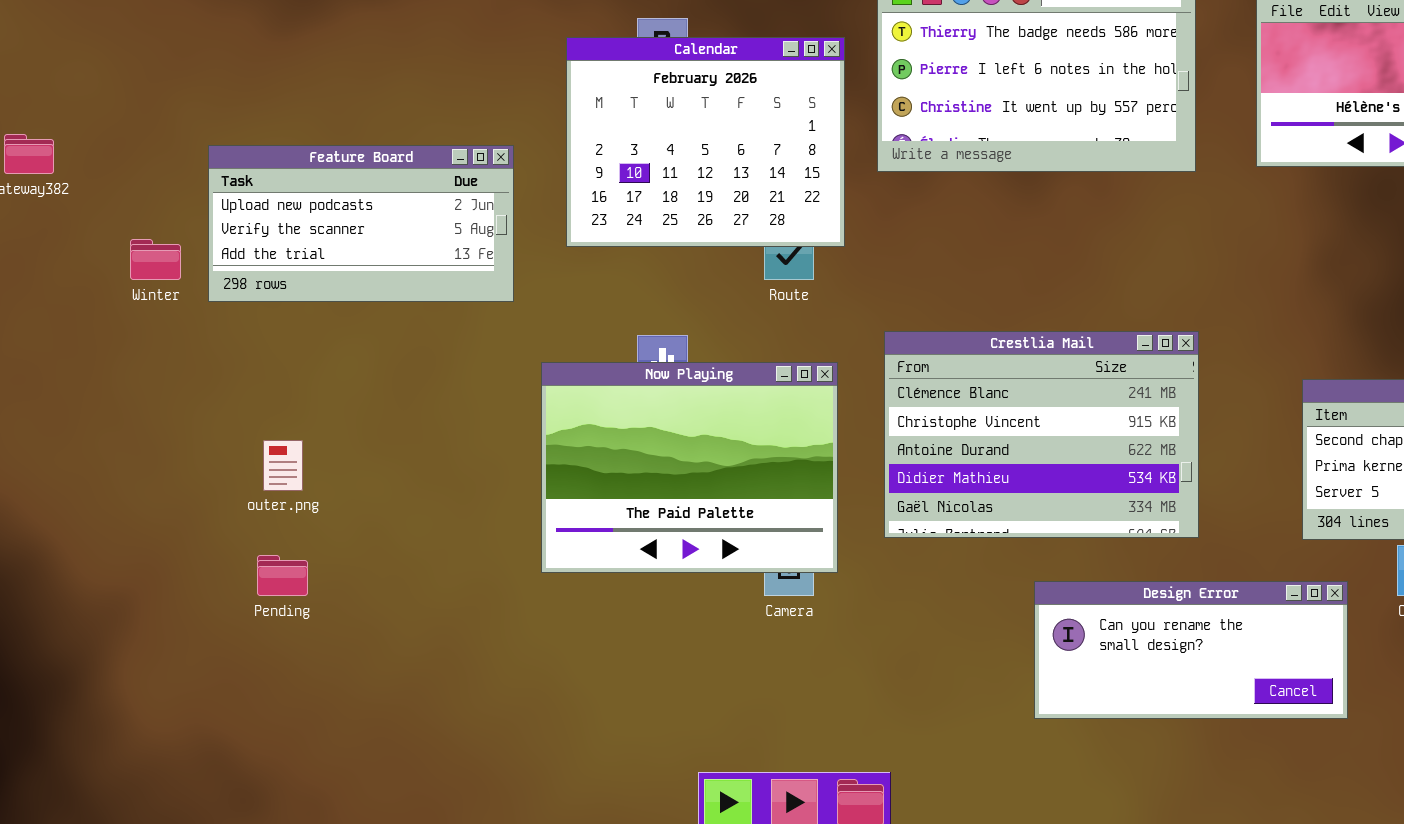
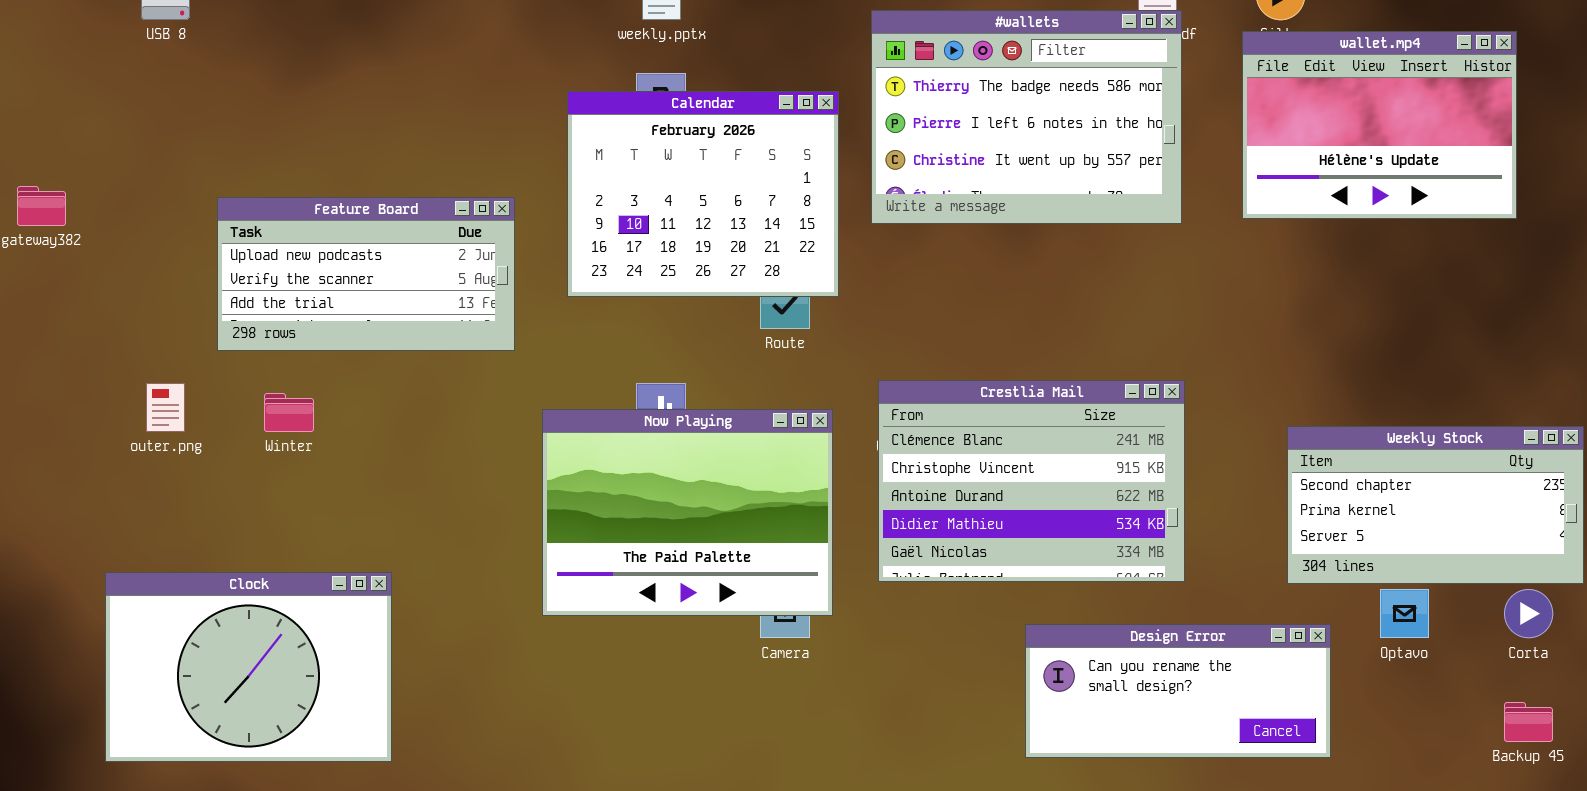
Winter: [130,239,181,280] -> [264,393,314,432], moved
outer.png: [263,440,303,491] -> [146,383,185,432], moved
Clock: none -> [105,572,392,762], opened

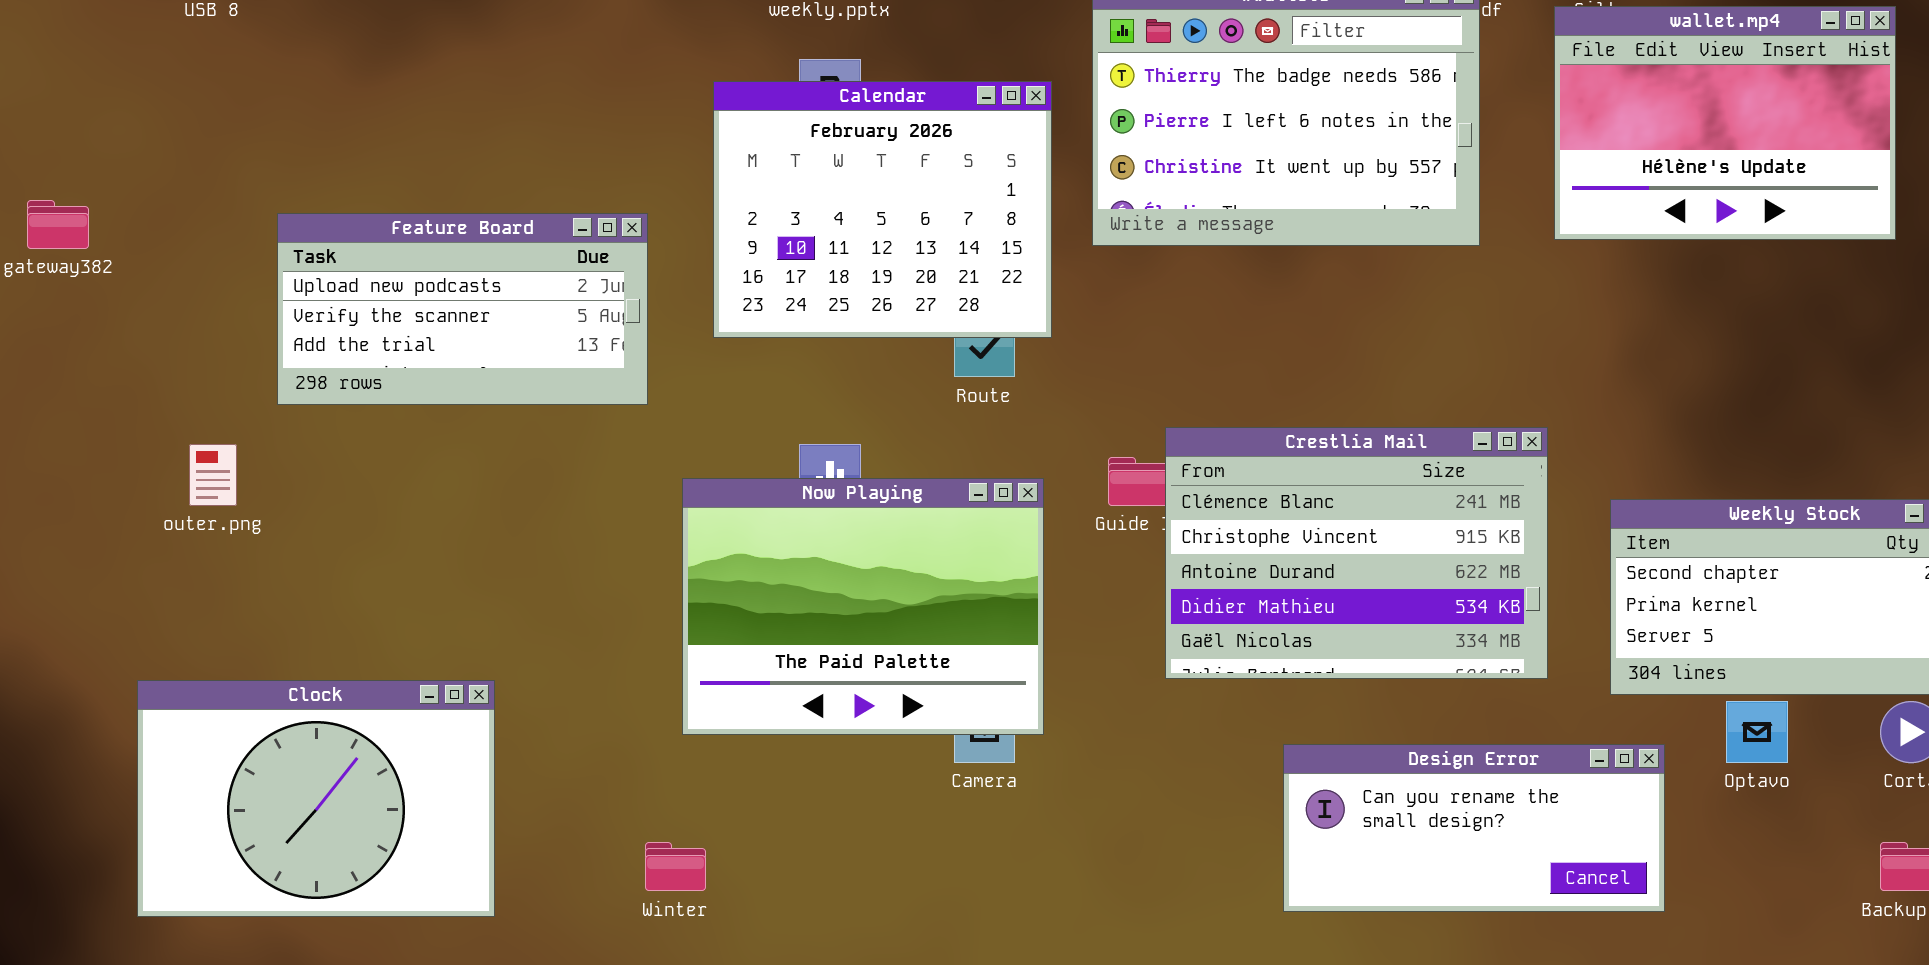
Crestlia Mail: [878,380,1185,582] -> [1165,427,1548,679], moved
Winter: [264,393,314,432] -> [645,842,706,891], moved

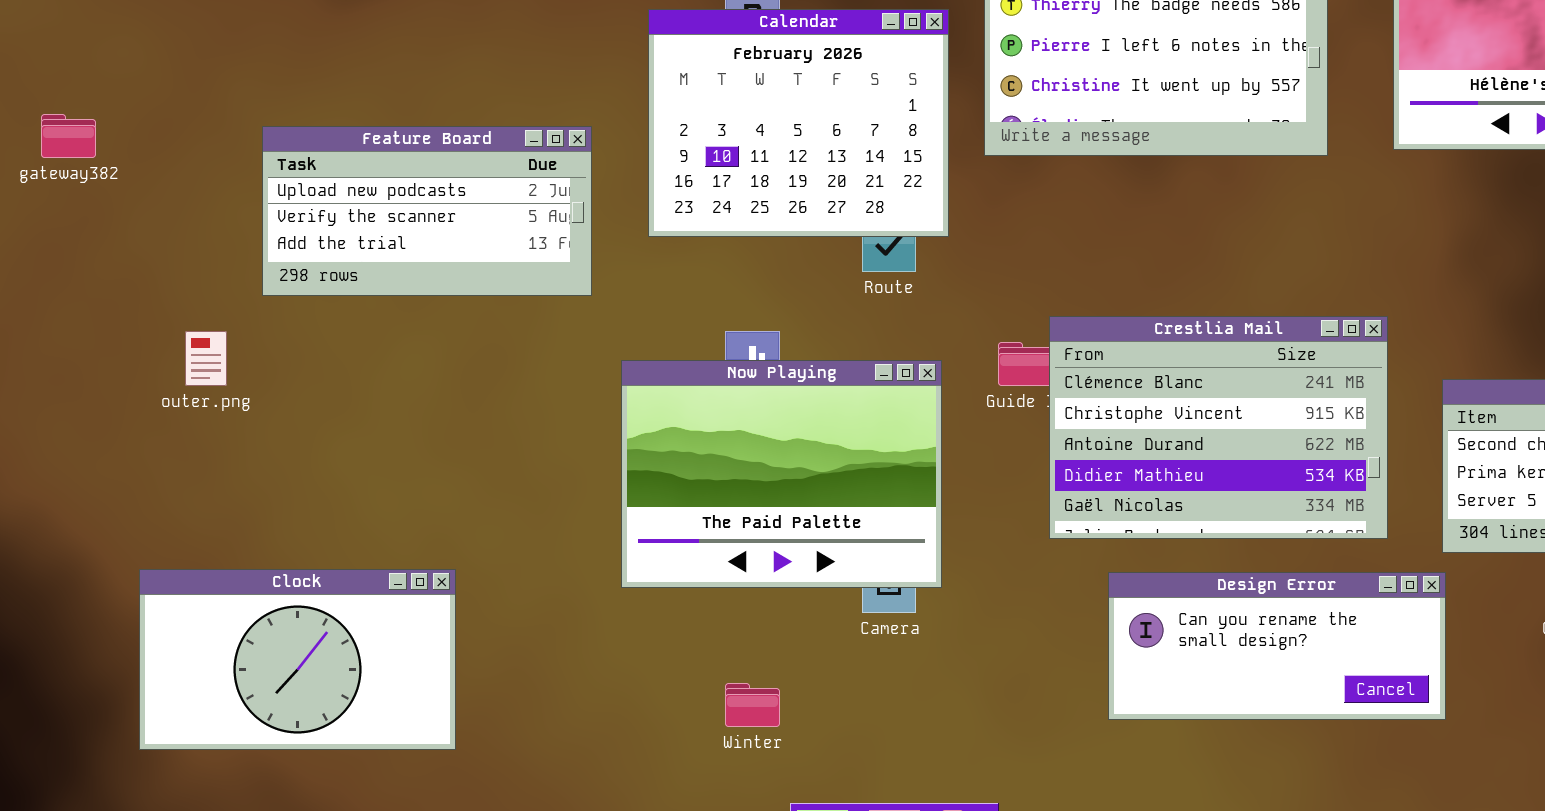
Clock: [137,680,495,917] -> [139,569,456,750], resized
Design Error: [1283,744,1665,912] -> [1108,572,1446,720], moved
Winter: [645,842,706,891] -> [725,683,780,727], moved

